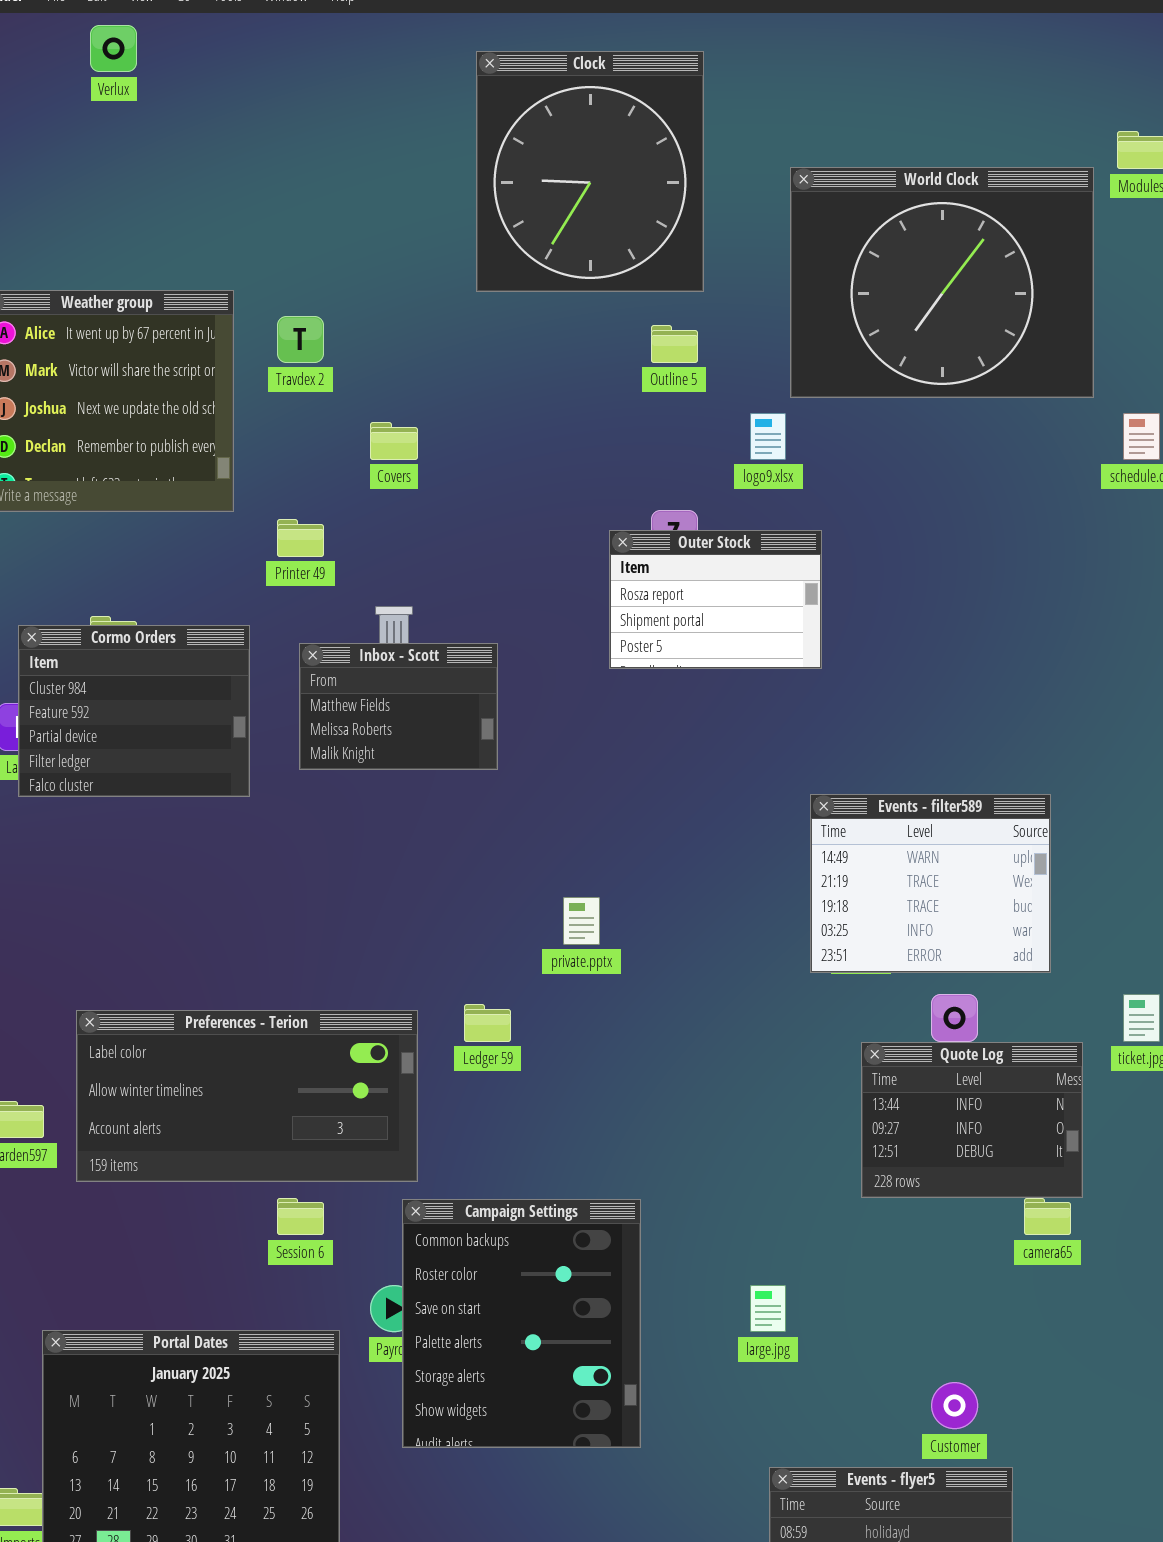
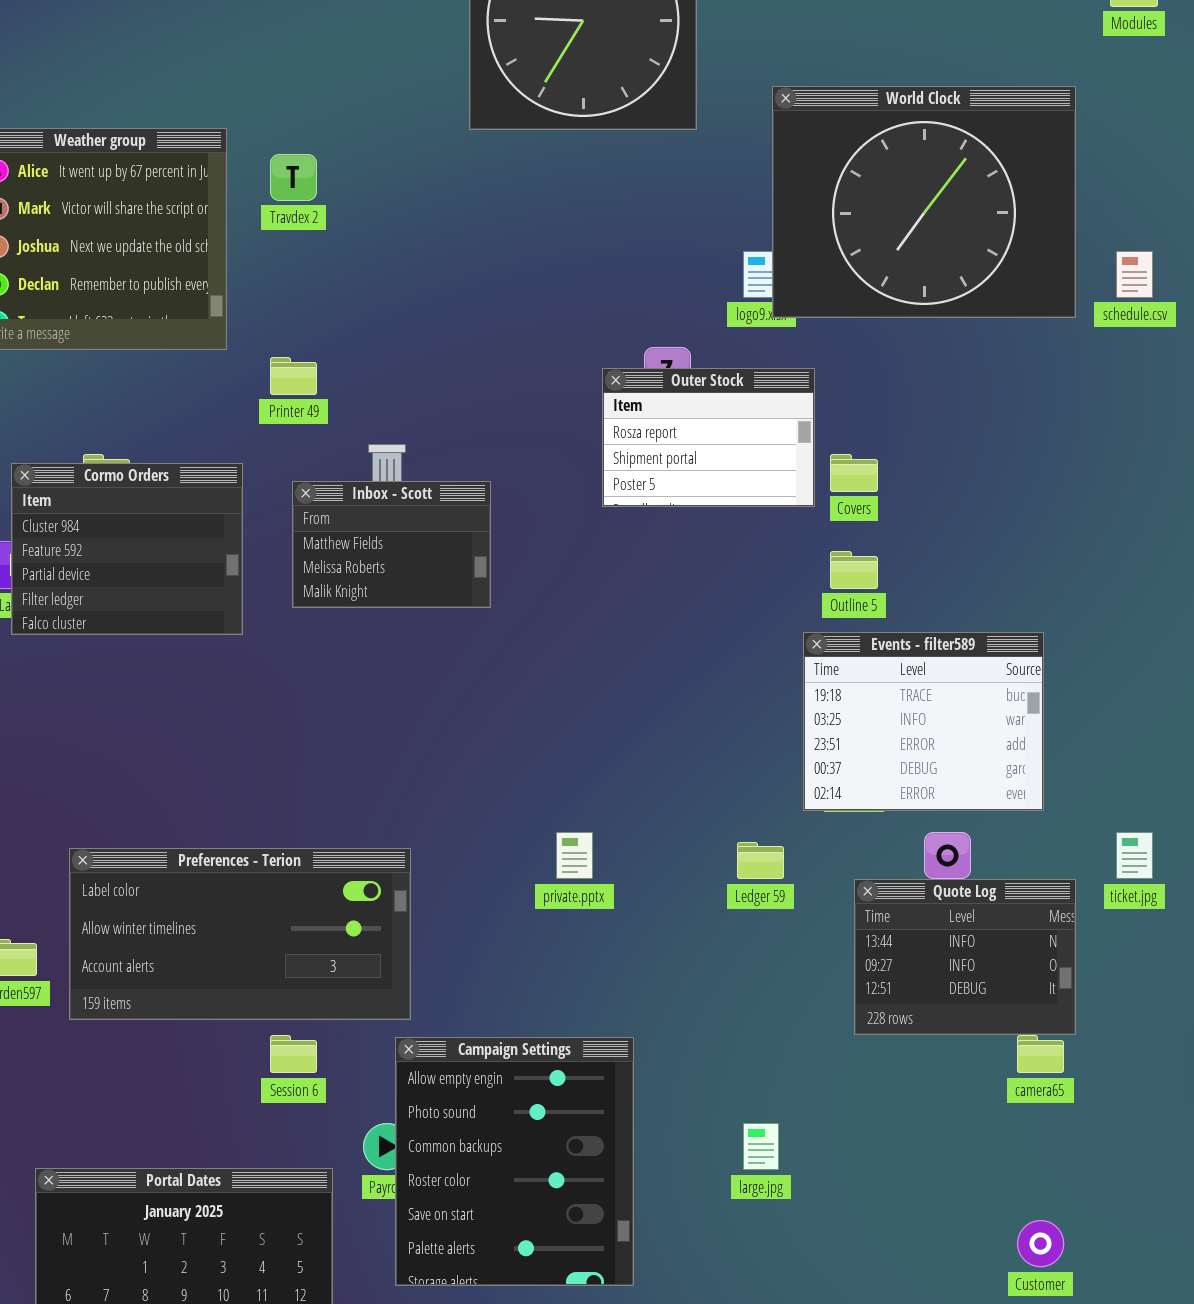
World Clock: [790,167,1094,398] -> [772,86,1076,318], moved
Outline 5: [651,325,698,363] -> [830,551,878,589], moved
Covers: [370,422,418,460] -> [830,454,878,492], moved
Events - filter589: [810,794,1051,973] -> [803,632,1044,811], scrolled down 2 rows
private.pptx: [563,897,600,945] -> [556,832,593,879], moved
Ledger 59: [464,1004,511,1042] -> [737,842,784,879], moved
Campaign Settings: [402,1199,641,1448] -> [395,1037,634,1286], scrolled up 2 rows
Customer: [931,1382,978,1429] -> [1017,1220,1064,1267], moved

